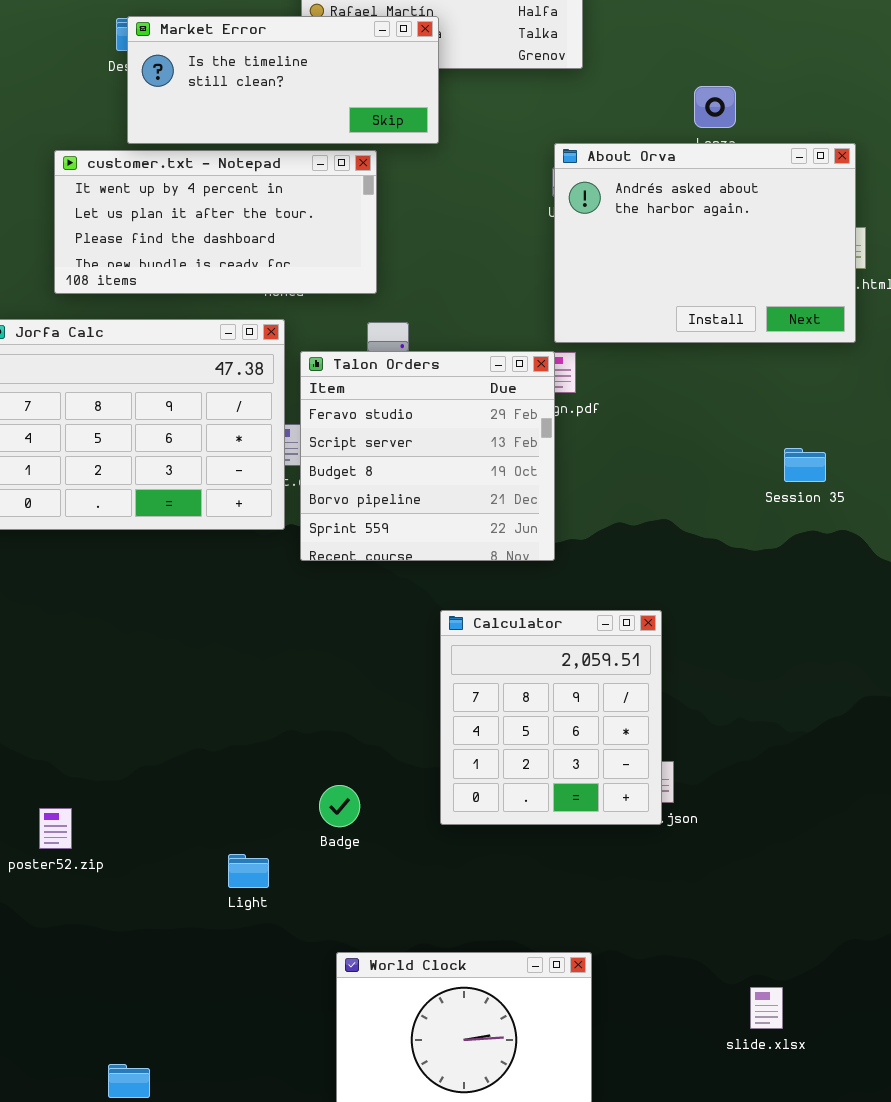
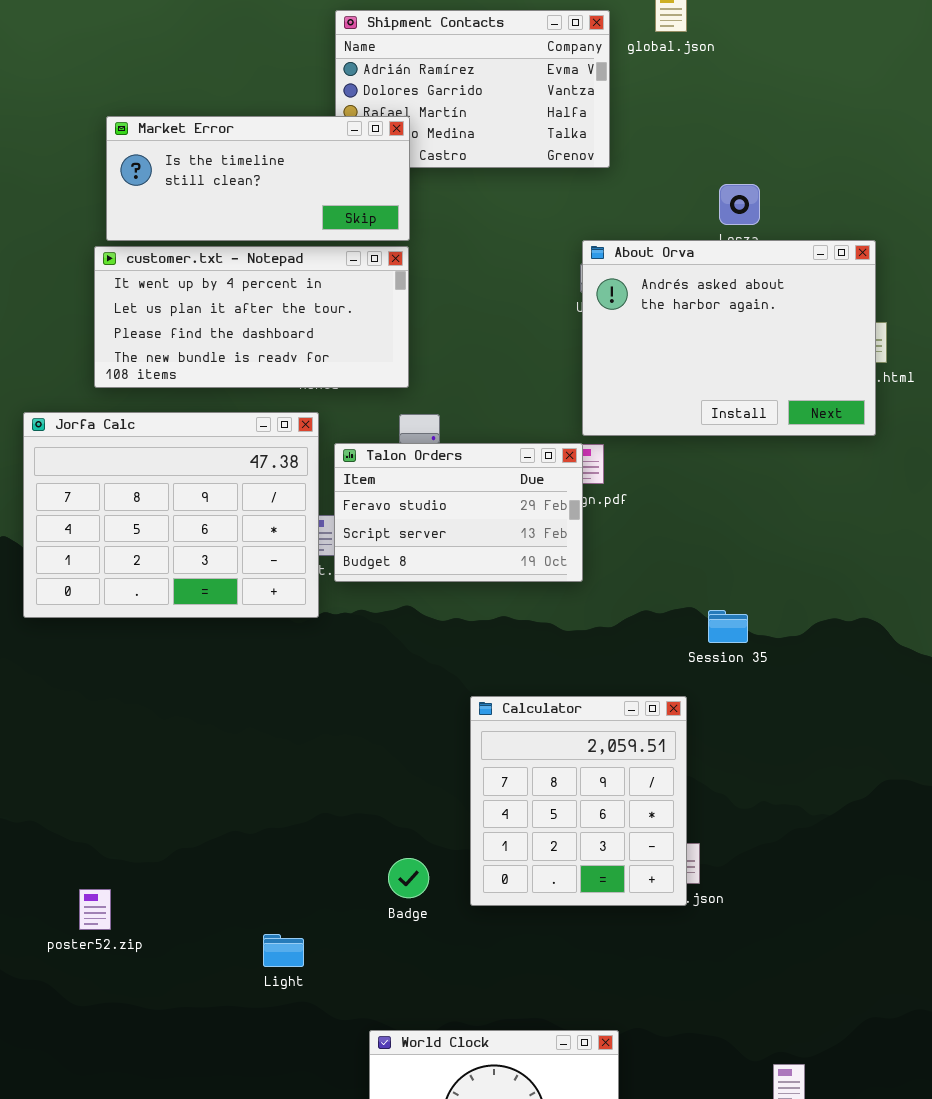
Market Error: [127,16,439,144] -> [106,116,410,241], moved
Talon Orders: [300,351,555,561] -> [334,443,583,582], resized
Session 35: [784,448,826,482] -> [708,610,748,643], moved
Badge: [319,785,360,827] -> [388,858,429,898], moved

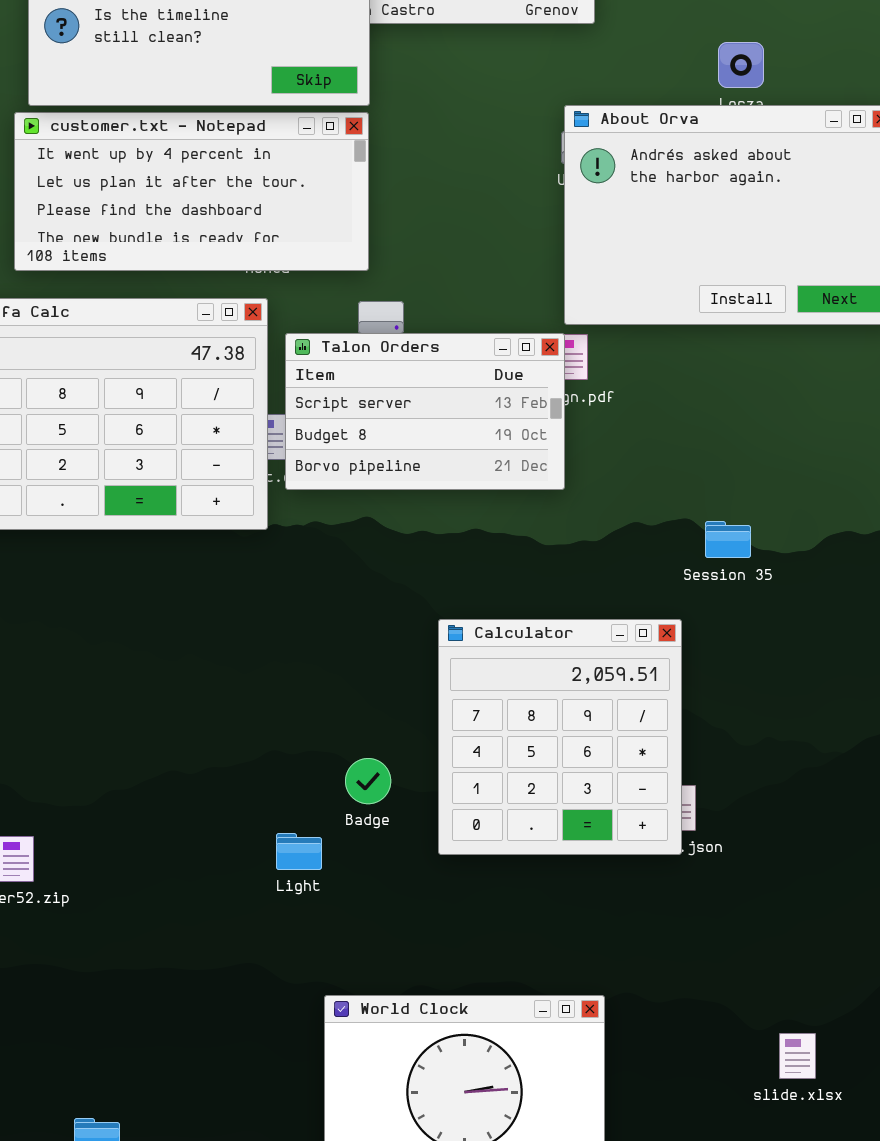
Talon Orders: [334,443,583,582] -> [285,333,565,490], scrolled down 1 row
Badge: [388,858,429,898] -> [345,758,391,804], moved
Light: [263,934,304,967] -> [276,833,322,870], moved

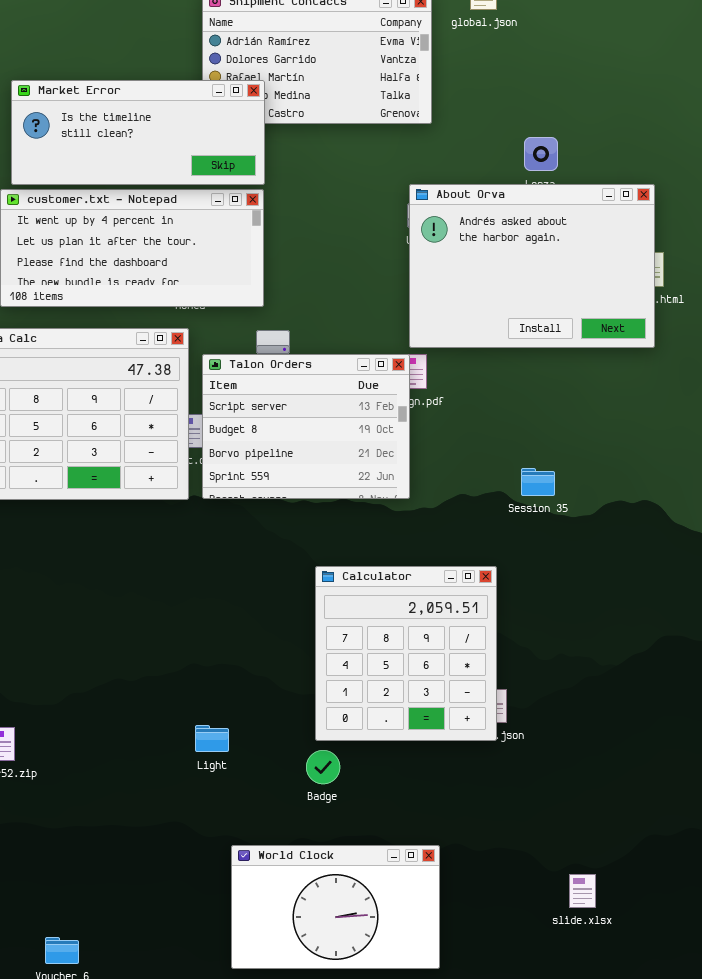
Talon Orders: [285,333,565,490] -> [202,354,410,499], resized
Session 35: [705,521,751,558] -> [521,468,555,496], moved
Badge: [345,758,391,804] -> [306,750,340,784], moved

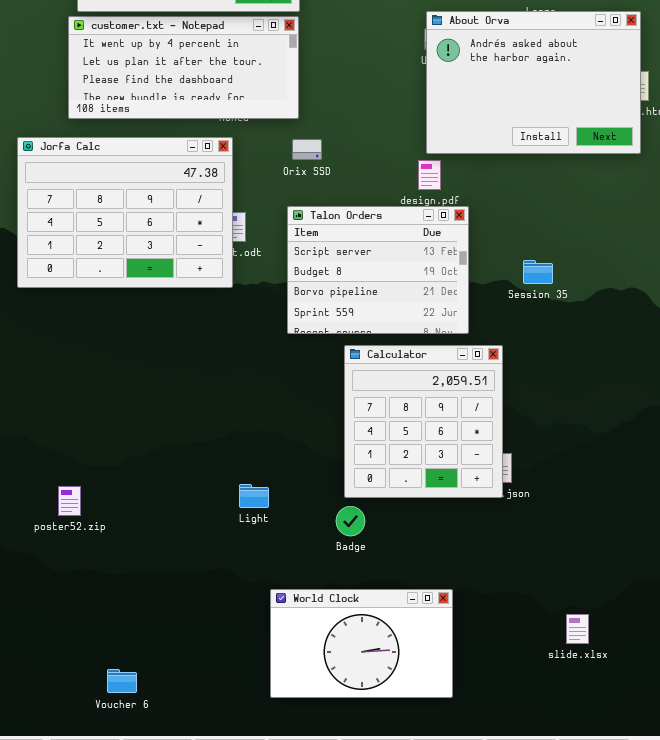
Talon Orders: [202,354,410,499] -> [287,206,469,334], moved

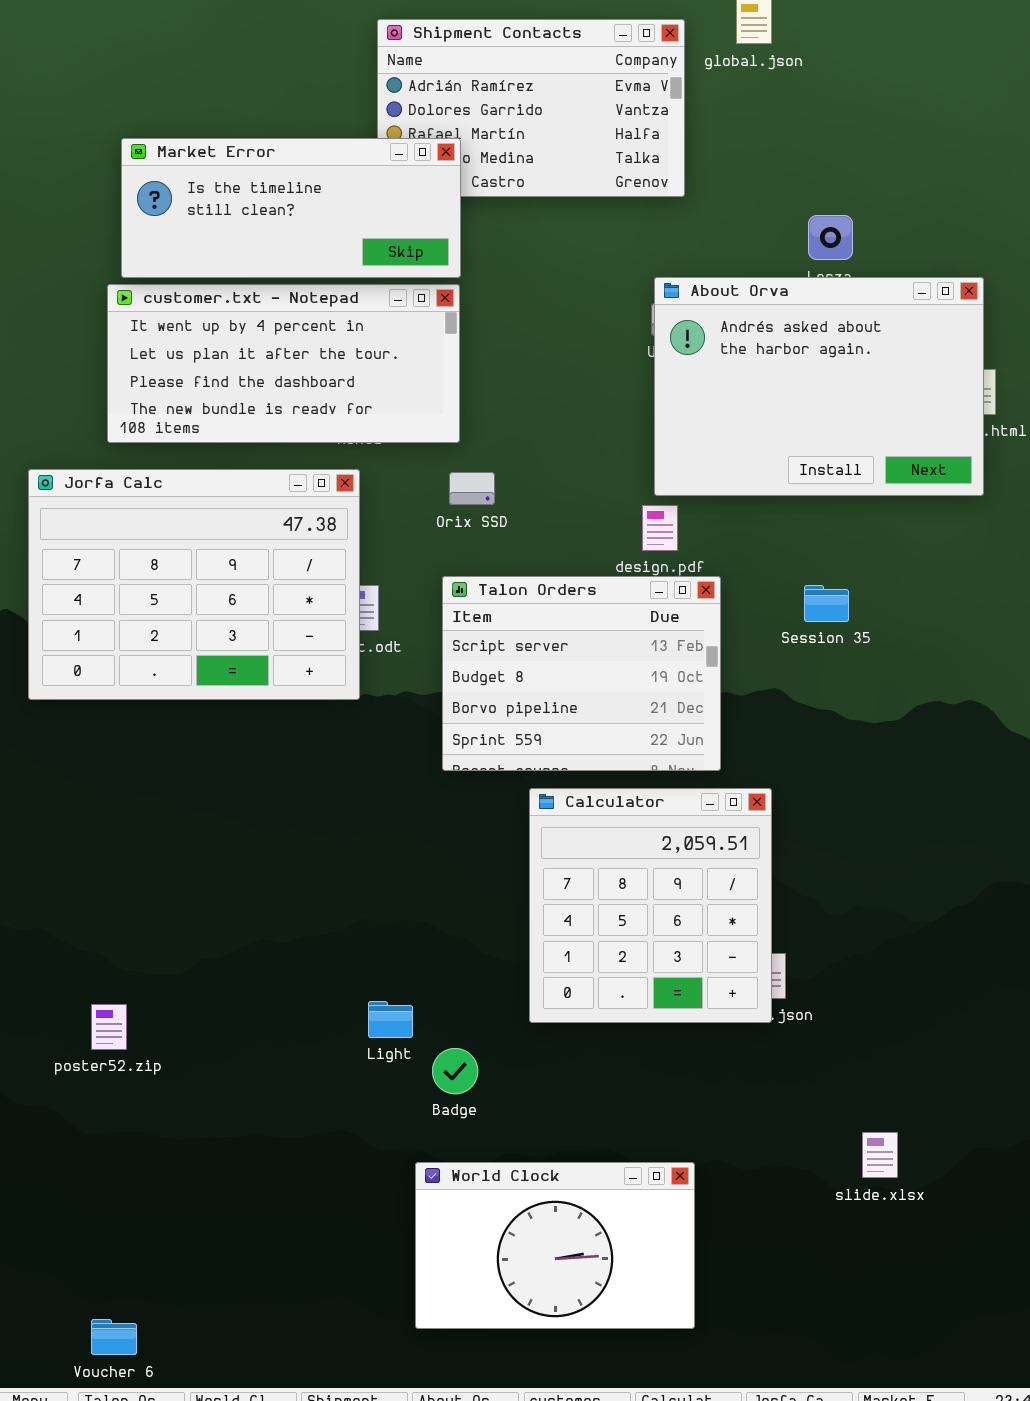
Session 35: [523,260,553,284] -> [804,585,849,622], moved
Badge: [336,506,365,536] -> [432,1048,478,1094], moved
slide.xlsx: [566,614,589,644] -> [862,1132,898,1178], moved
Voucher 6: [107,669,137,693] -> [91,1319,137,1355], moved

